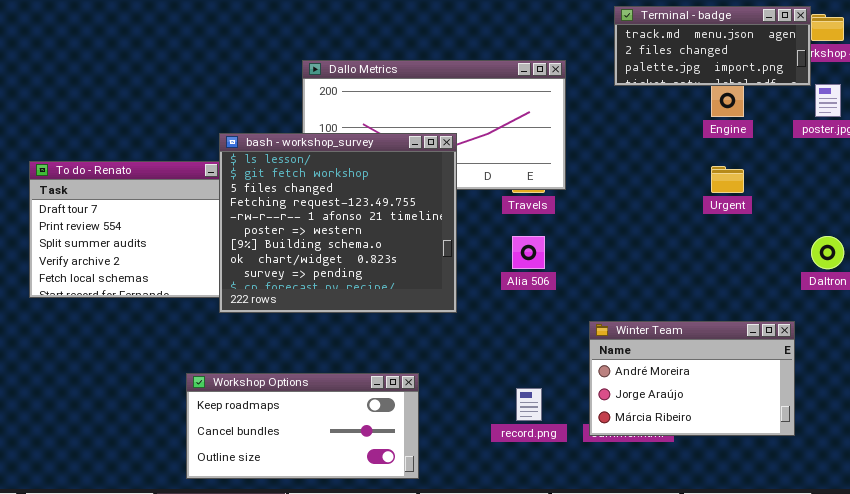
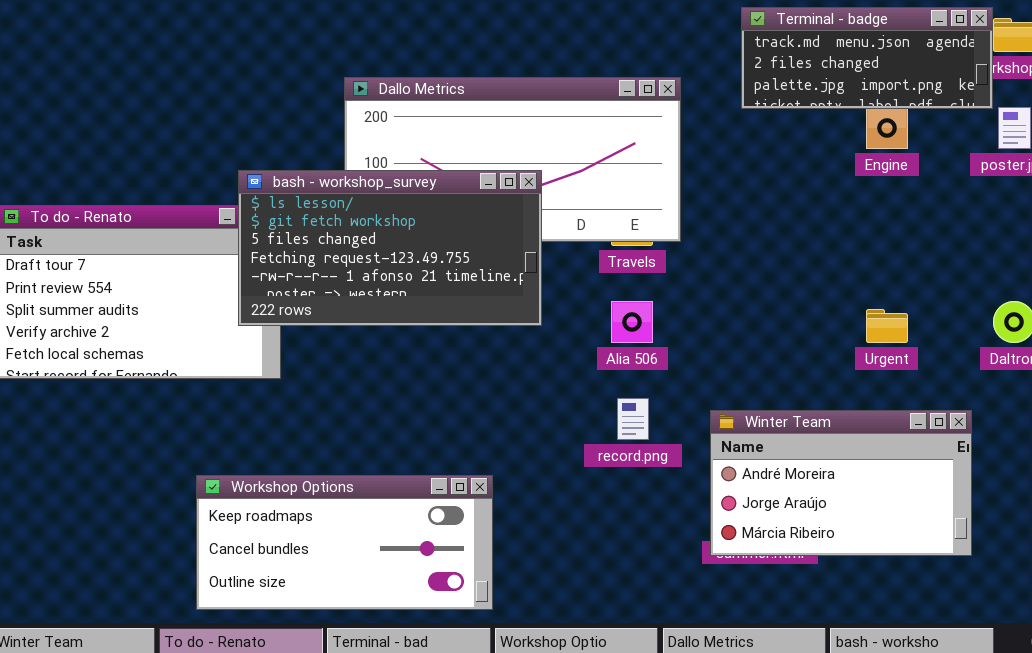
bash - workshop_survey: [219,133,457,313] -> [238,170,542,326], resized
Urgent: [711,166,744,193] -> [866,309,908,343], moved
record.png: [516,388,542,421] -> [617,398,649,440], moved

